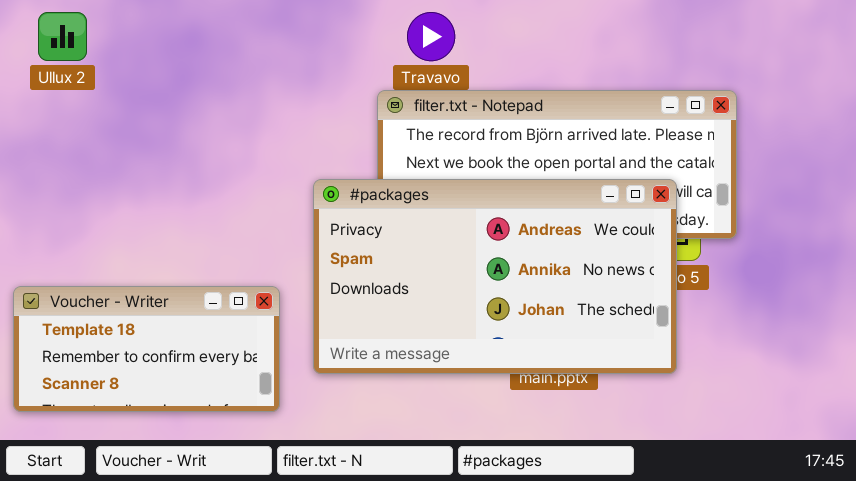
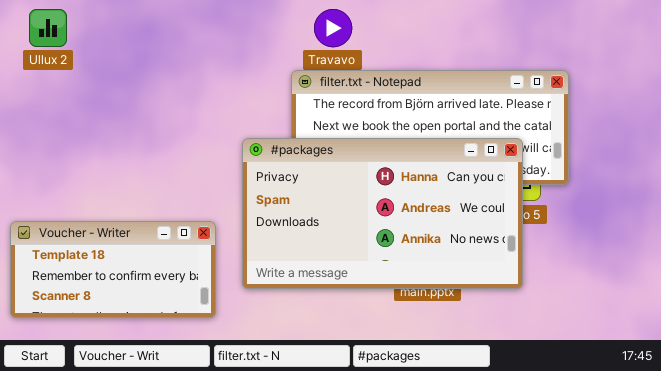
#packages: [313,179,677,374] -> [242,138,523,289], scrolled up 1 row

